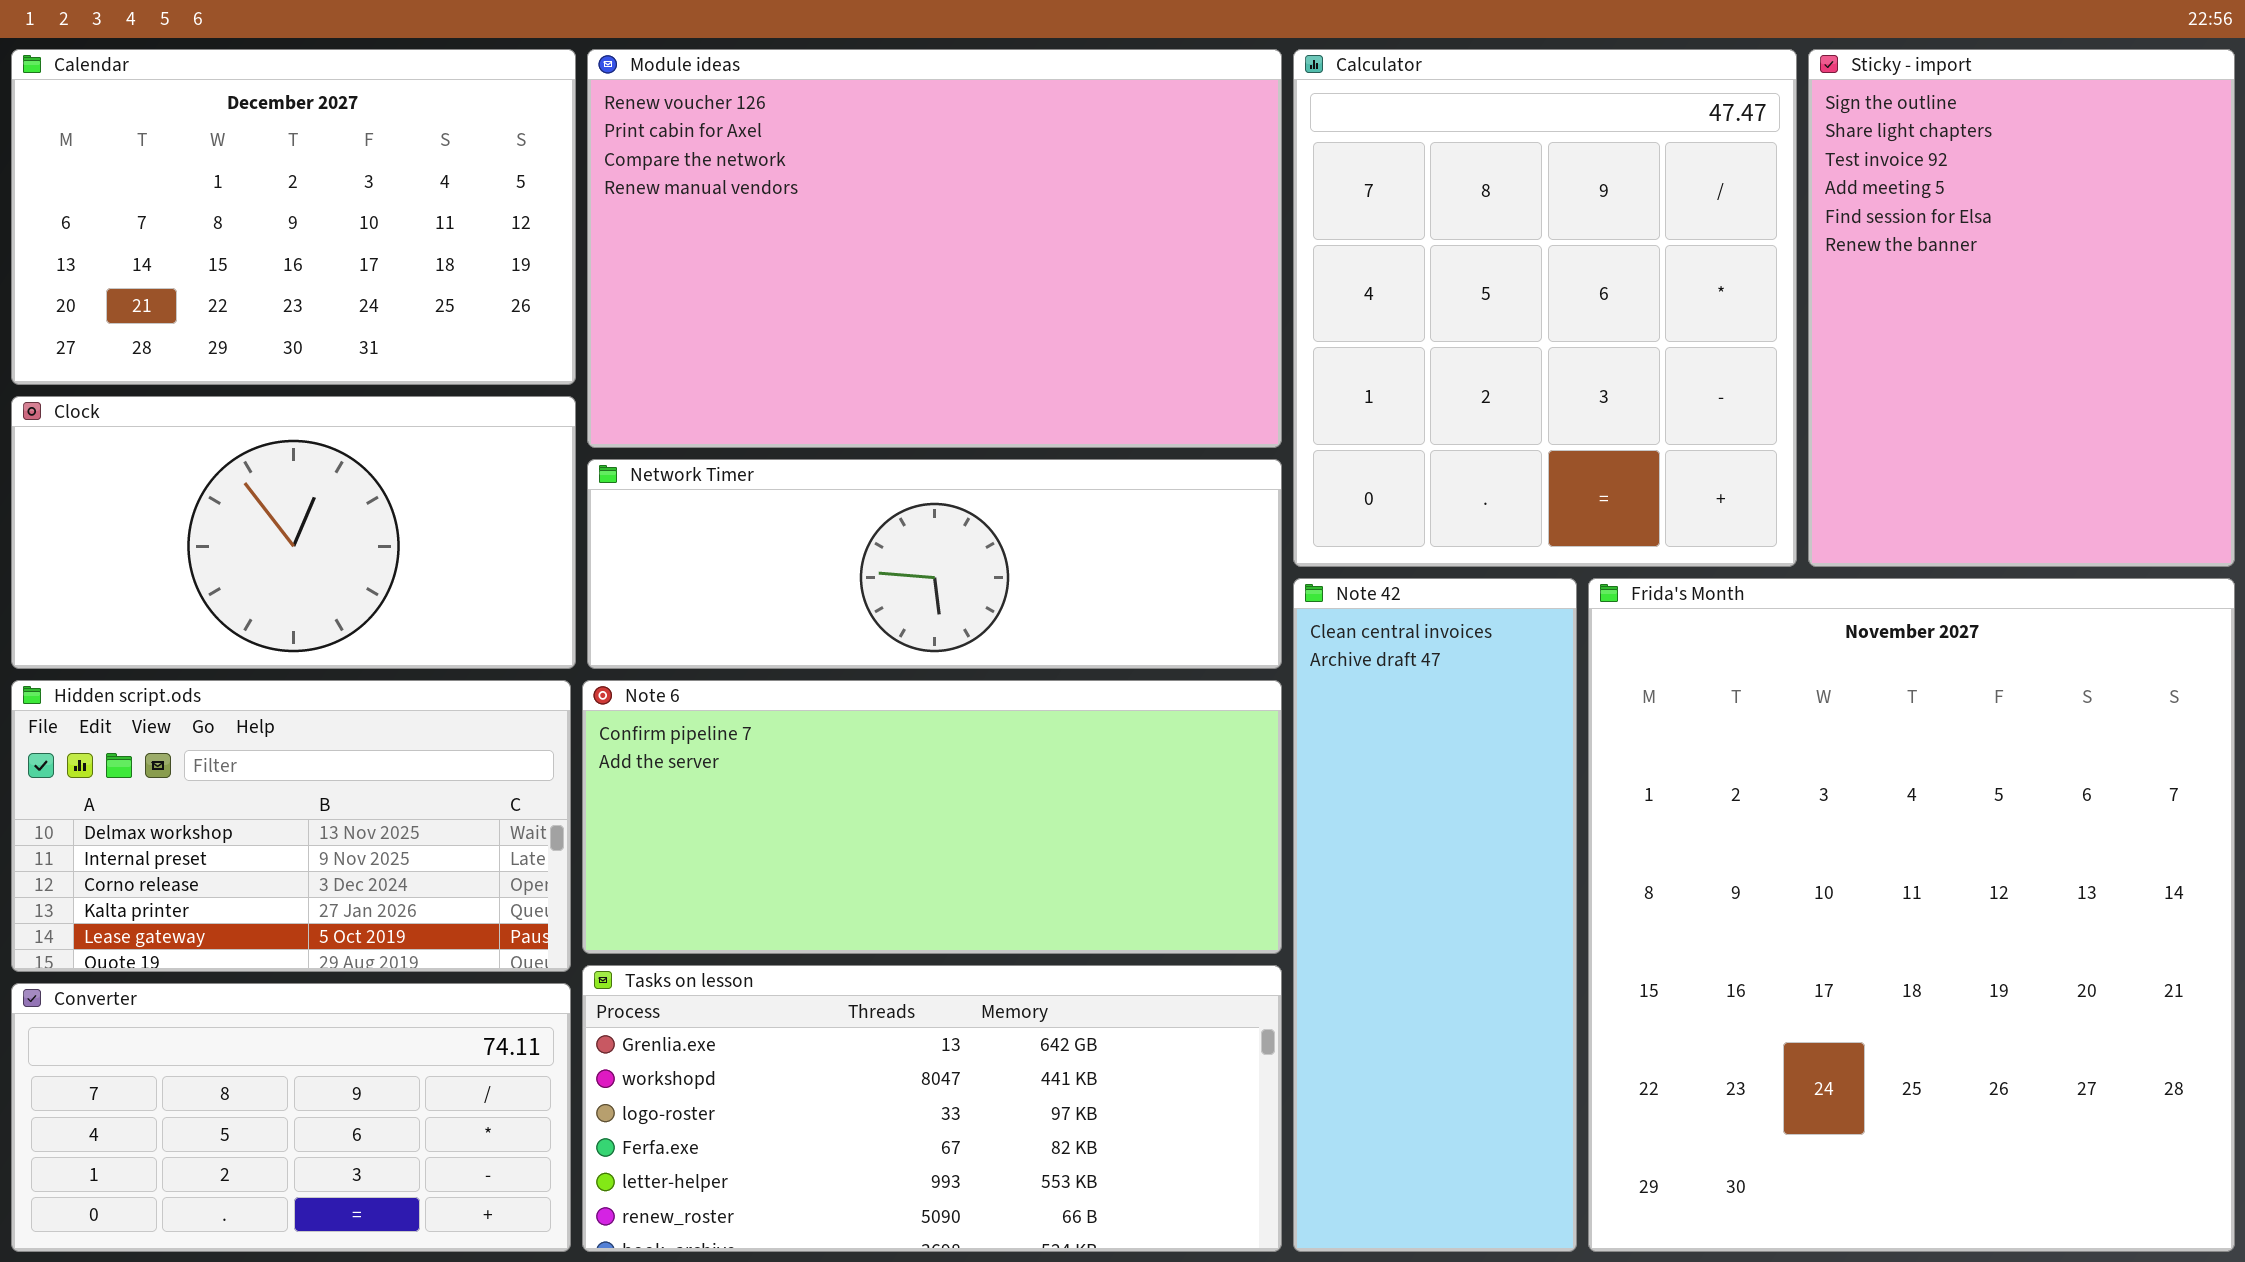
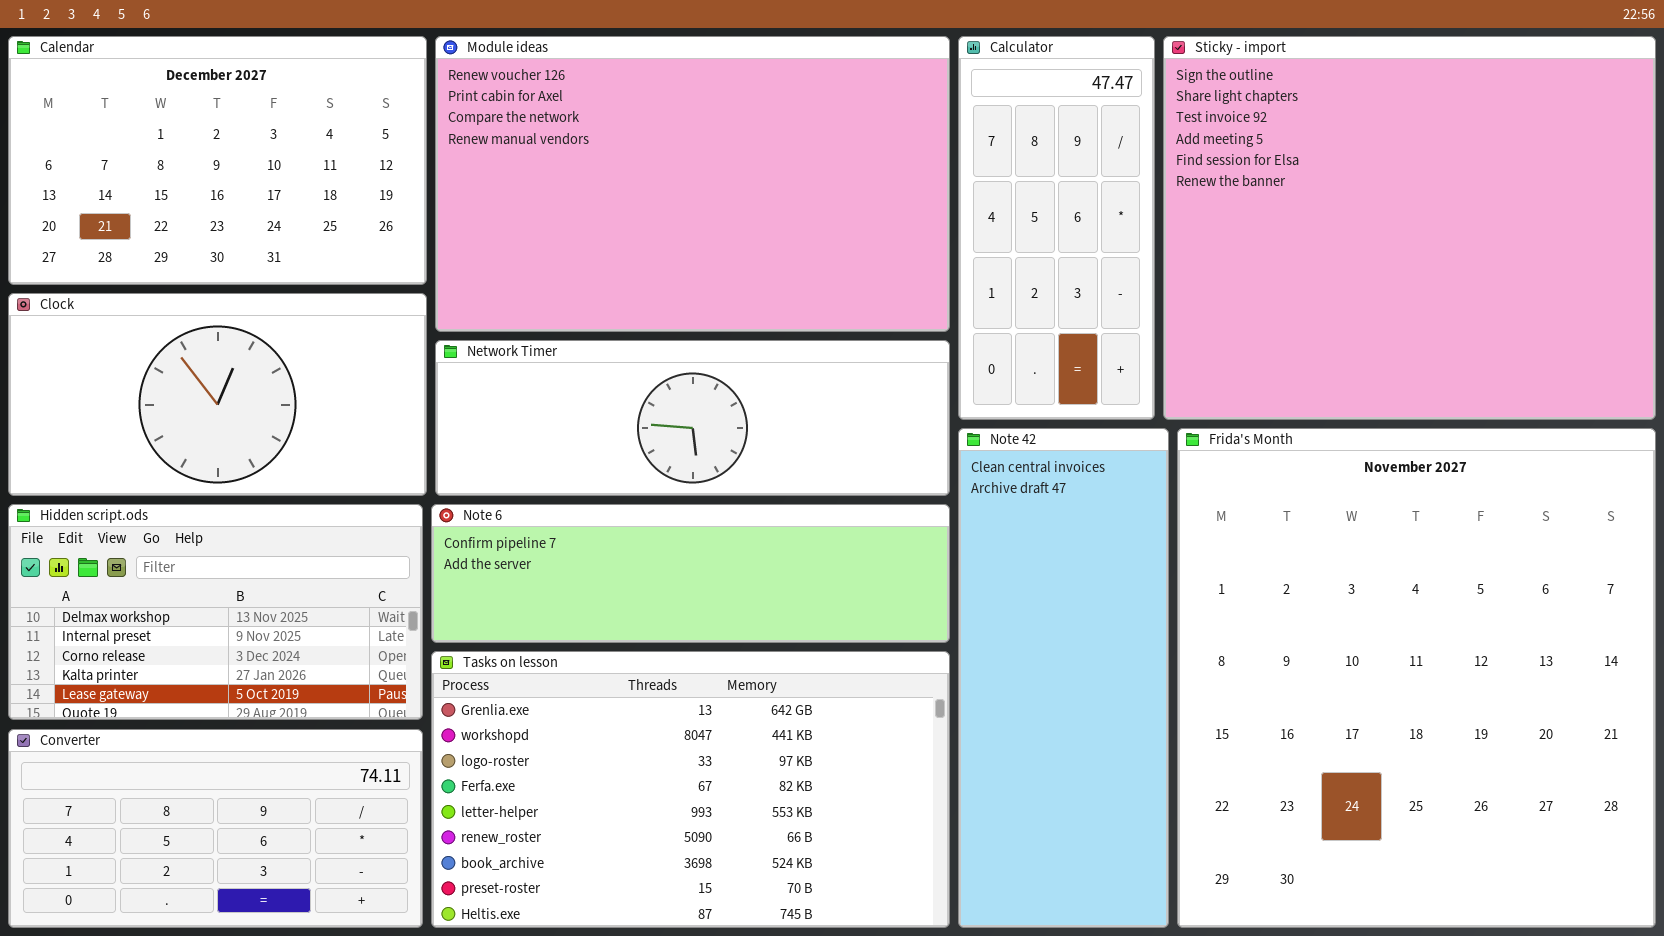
Calculator: [1293,49,1797,567] -> [958,36,1155,420], resized
Sticky - import: [1808,49,2235,567] -> [1163,36,1656,420], resized
Note 6: [582,680,1282,954] -> [431,504,950,643], resized
Tasks on lesson: [582,965,1282,1252] -> [431,651,950,928], resized

